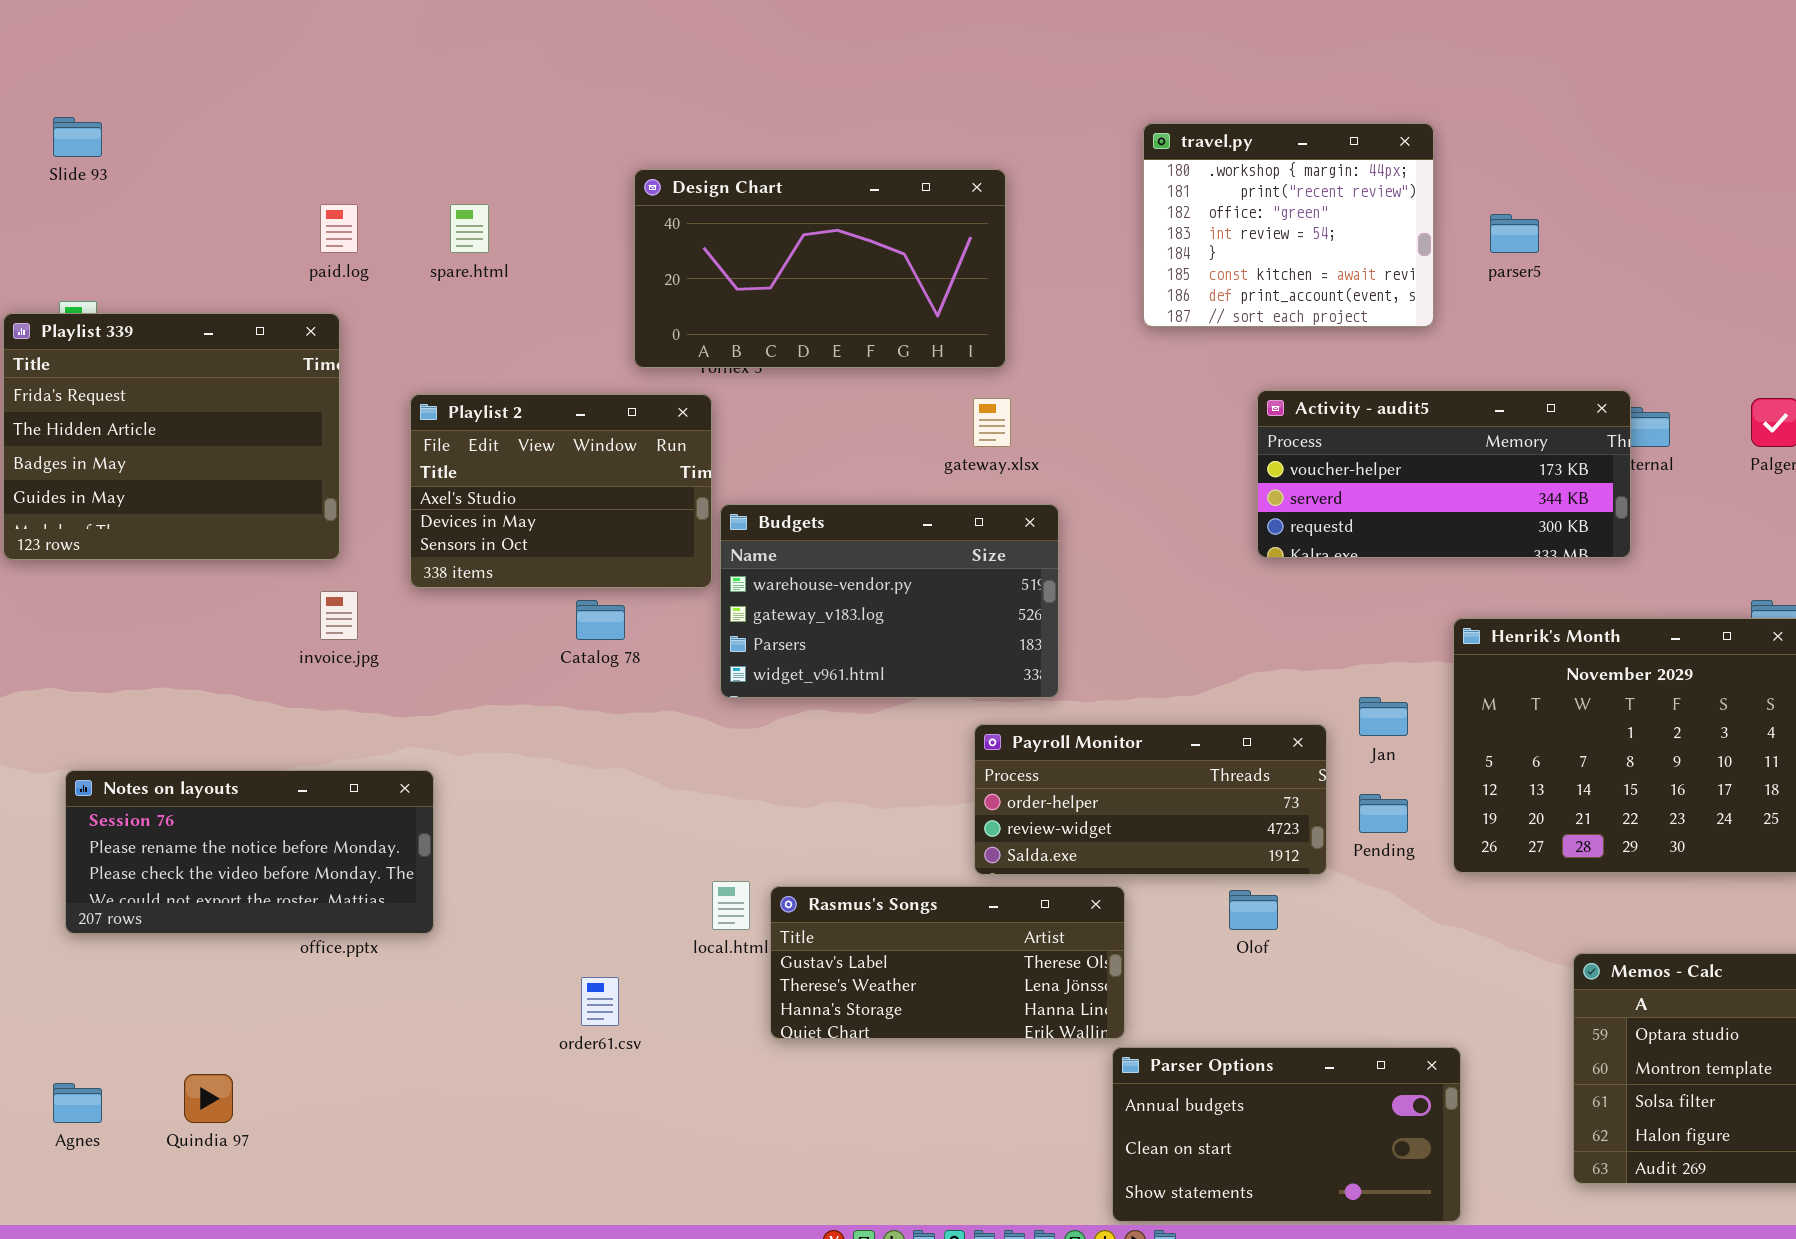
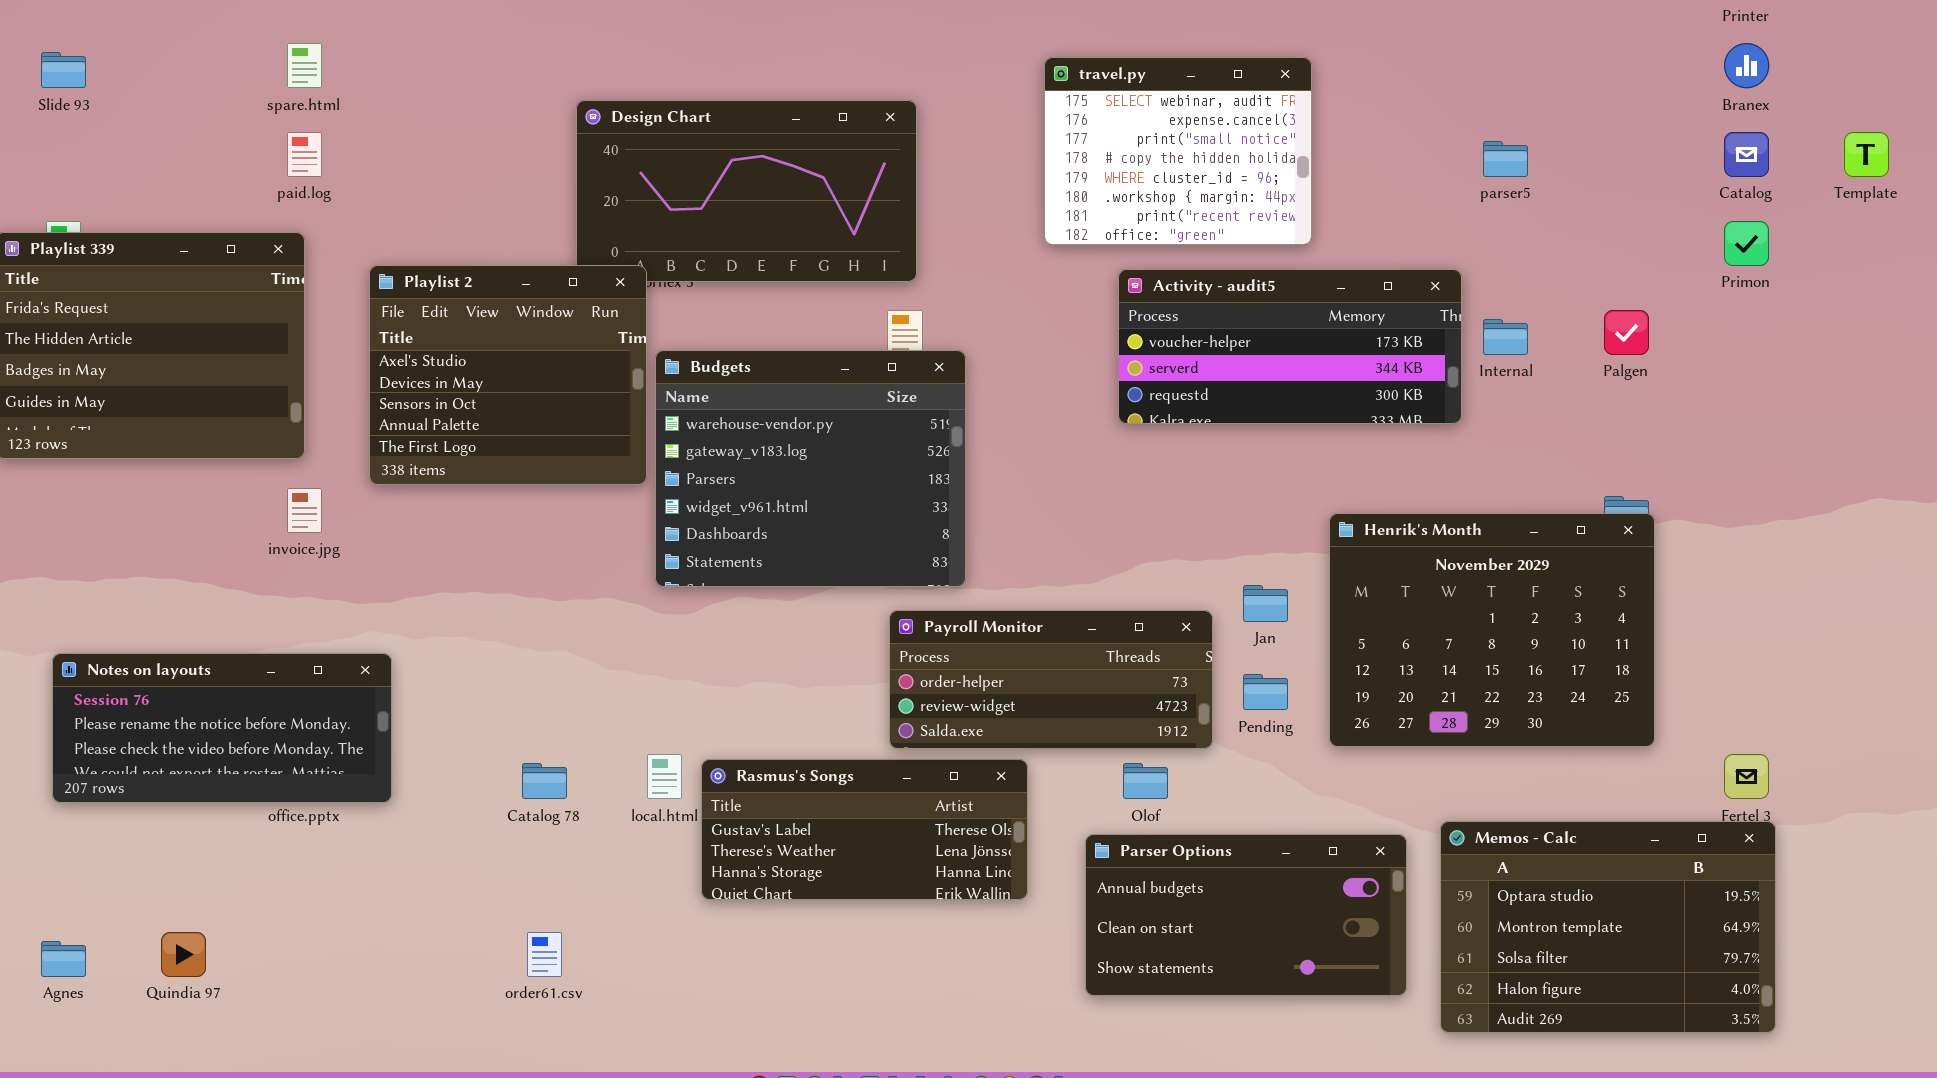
travel.py: [1143,123,1434,327] -> [1044,57,1312,245], scrolled up 5 rows
spare.html: [450,204,489,253] -> [287,43,322,88], moved
parser5: [1490,214,1539,253] -> [1483,141,1528,177], moved
Activity - audit5: [1257,390,1631,558] -> [1118,269,1462,424], moved
Playlist 2: [410,394,712,588] -> [369,265,647,485], resized
Budgets: [720,504,1059,698] -> [655,350,966,587], resized
Catalog 78: [576,600,625,640] -> [522,763,567,799], moved
order61.csv: [581,977,619,1026] -> [527,932,562,977], moved
Parser Options: [1112,1047,1461,1222] -> [1085,834,1407,996], moved

